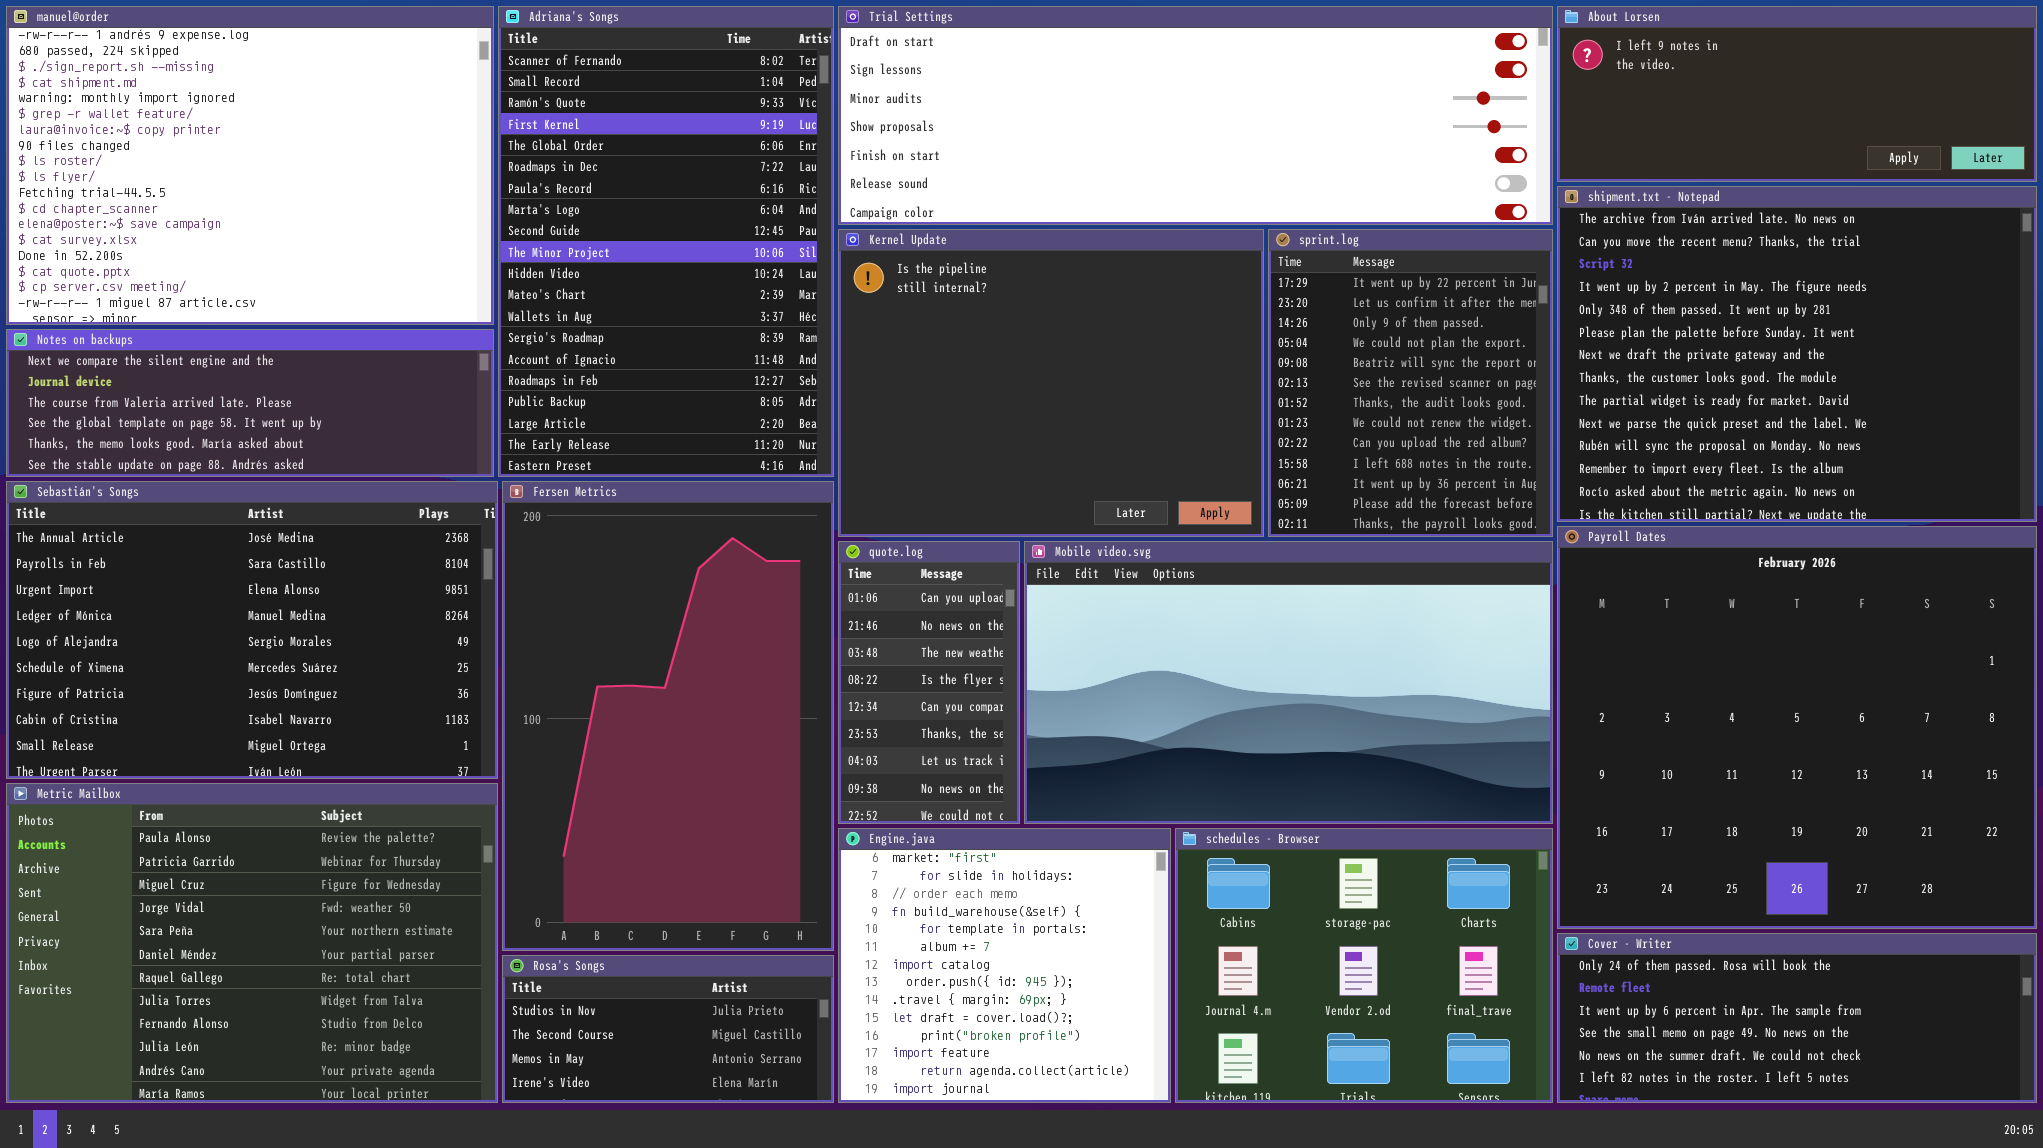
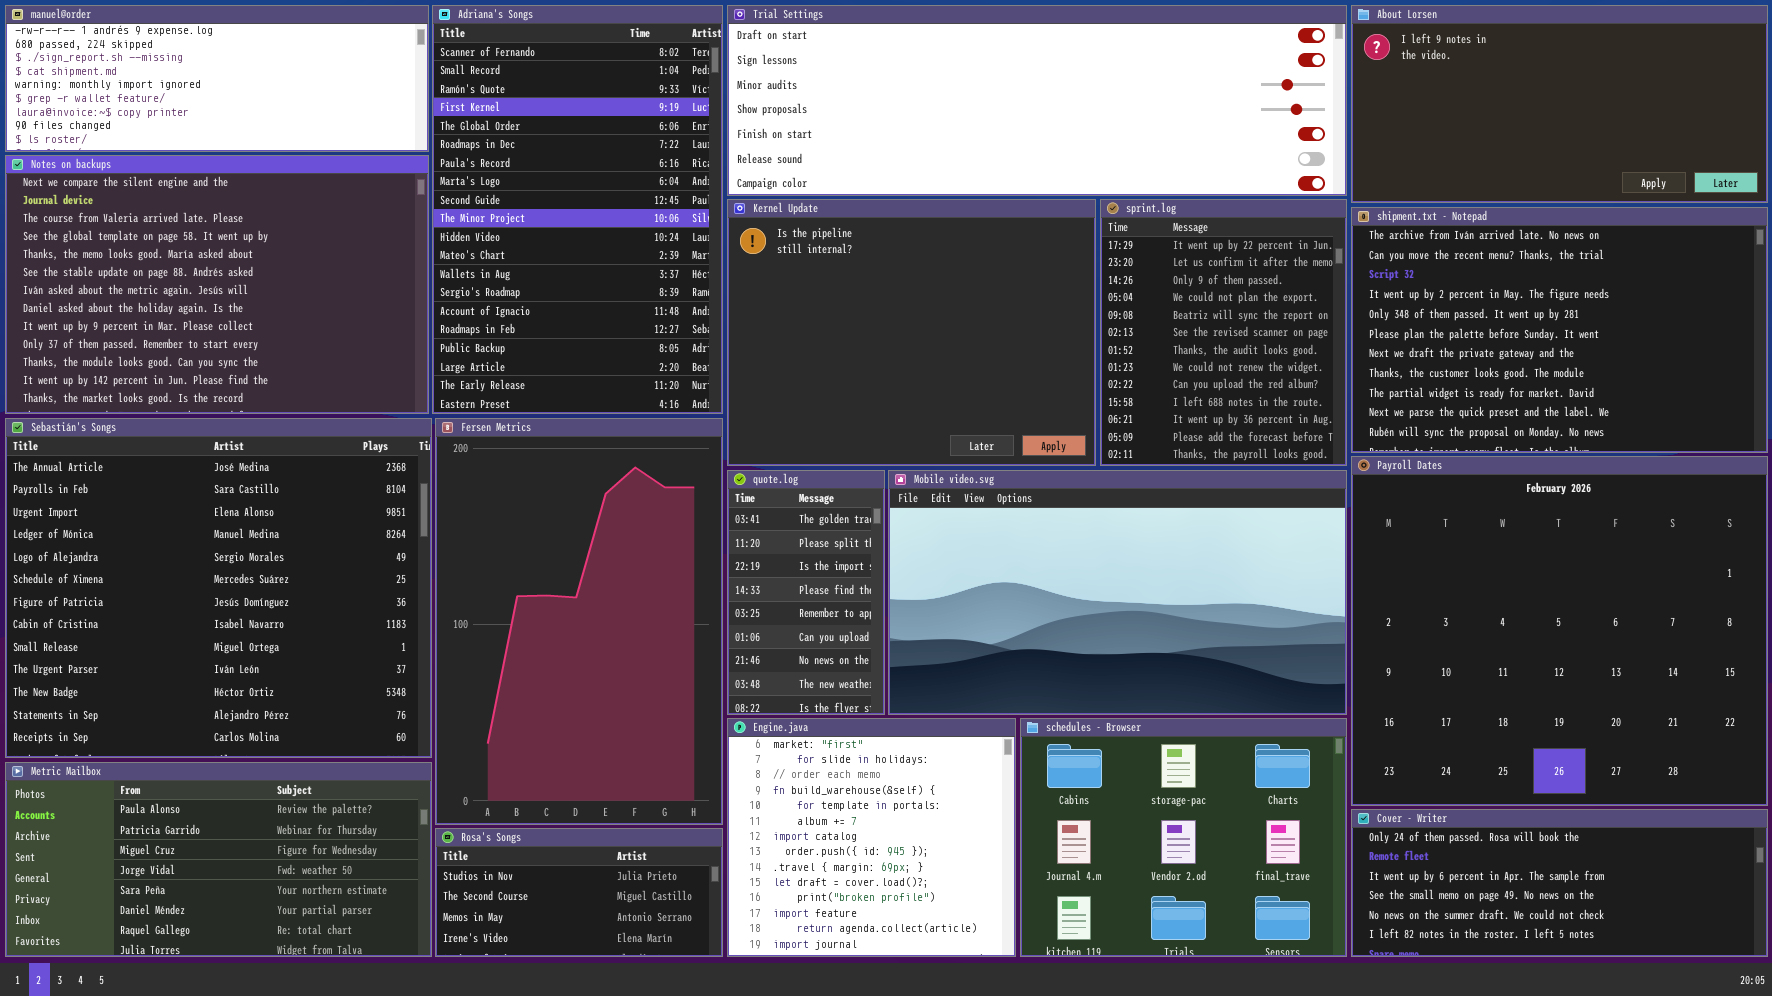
manuel@order: [6,6,494,325] -> [5,5,429,152], resized
About Lorsen: [1557,6,2037,182] -> [1351,5,1768,203], resized
shipment.txt - Notepad: [1557,186,2037,522] -> [1351,207,1768,453], resized
Notes on backups: [6,329,494,477] -> [5,155,429,414], resized
Sebastián's Songs: [6,481,498,779] -> [5,418,432,758], resized
quote.log: [838,541,1020,824] -> [727,470,885,715], scrolled up 5 rows
Metric Mailbox: [6,783,498,1103] -> [5,762,432,957], resized

